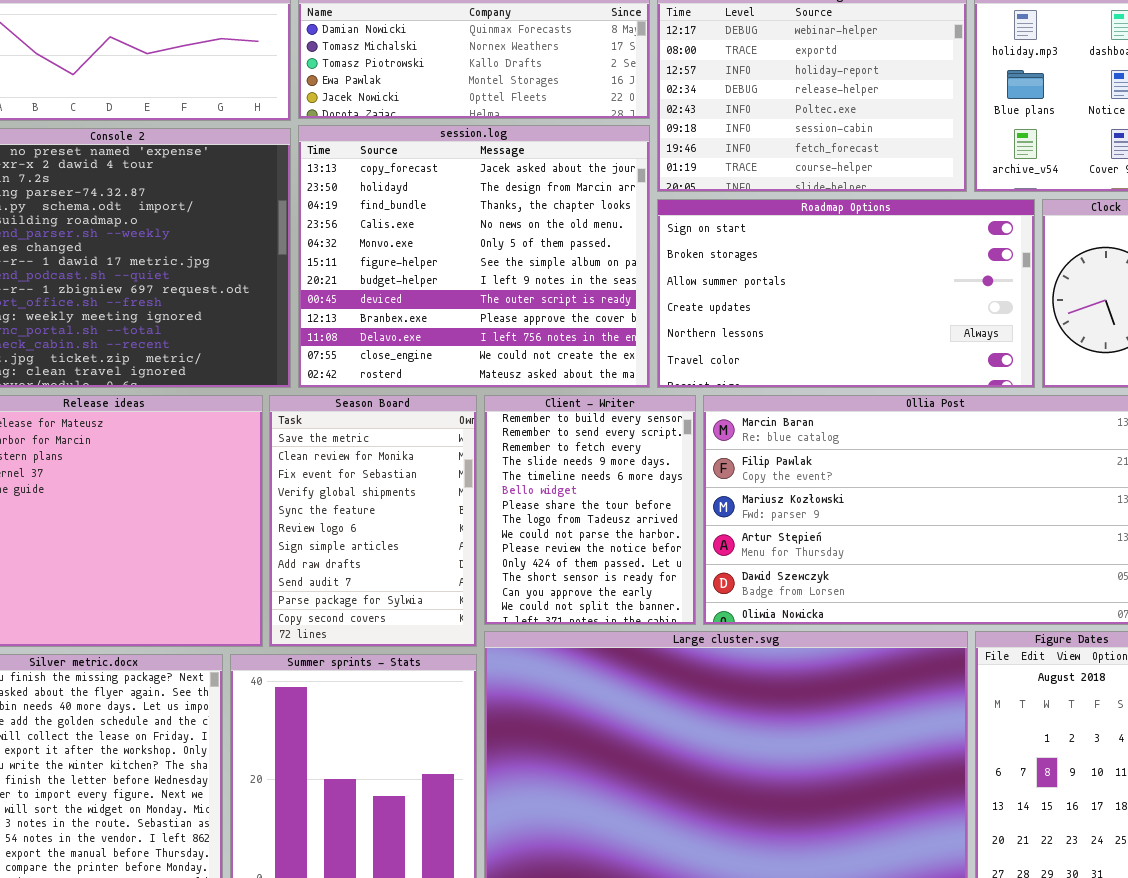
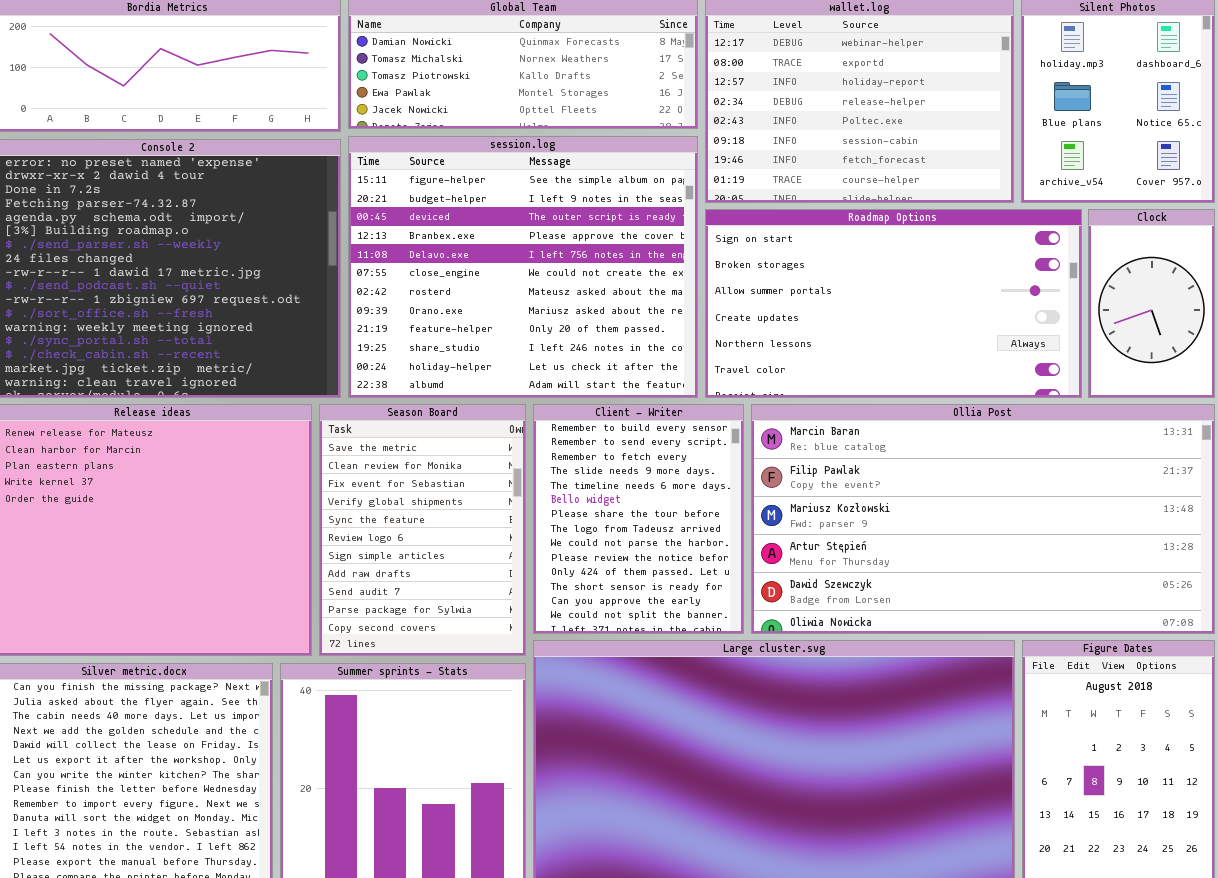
session.log: [298,125,650,388] -> [348,136,698,398], scrolled down 5 rows

